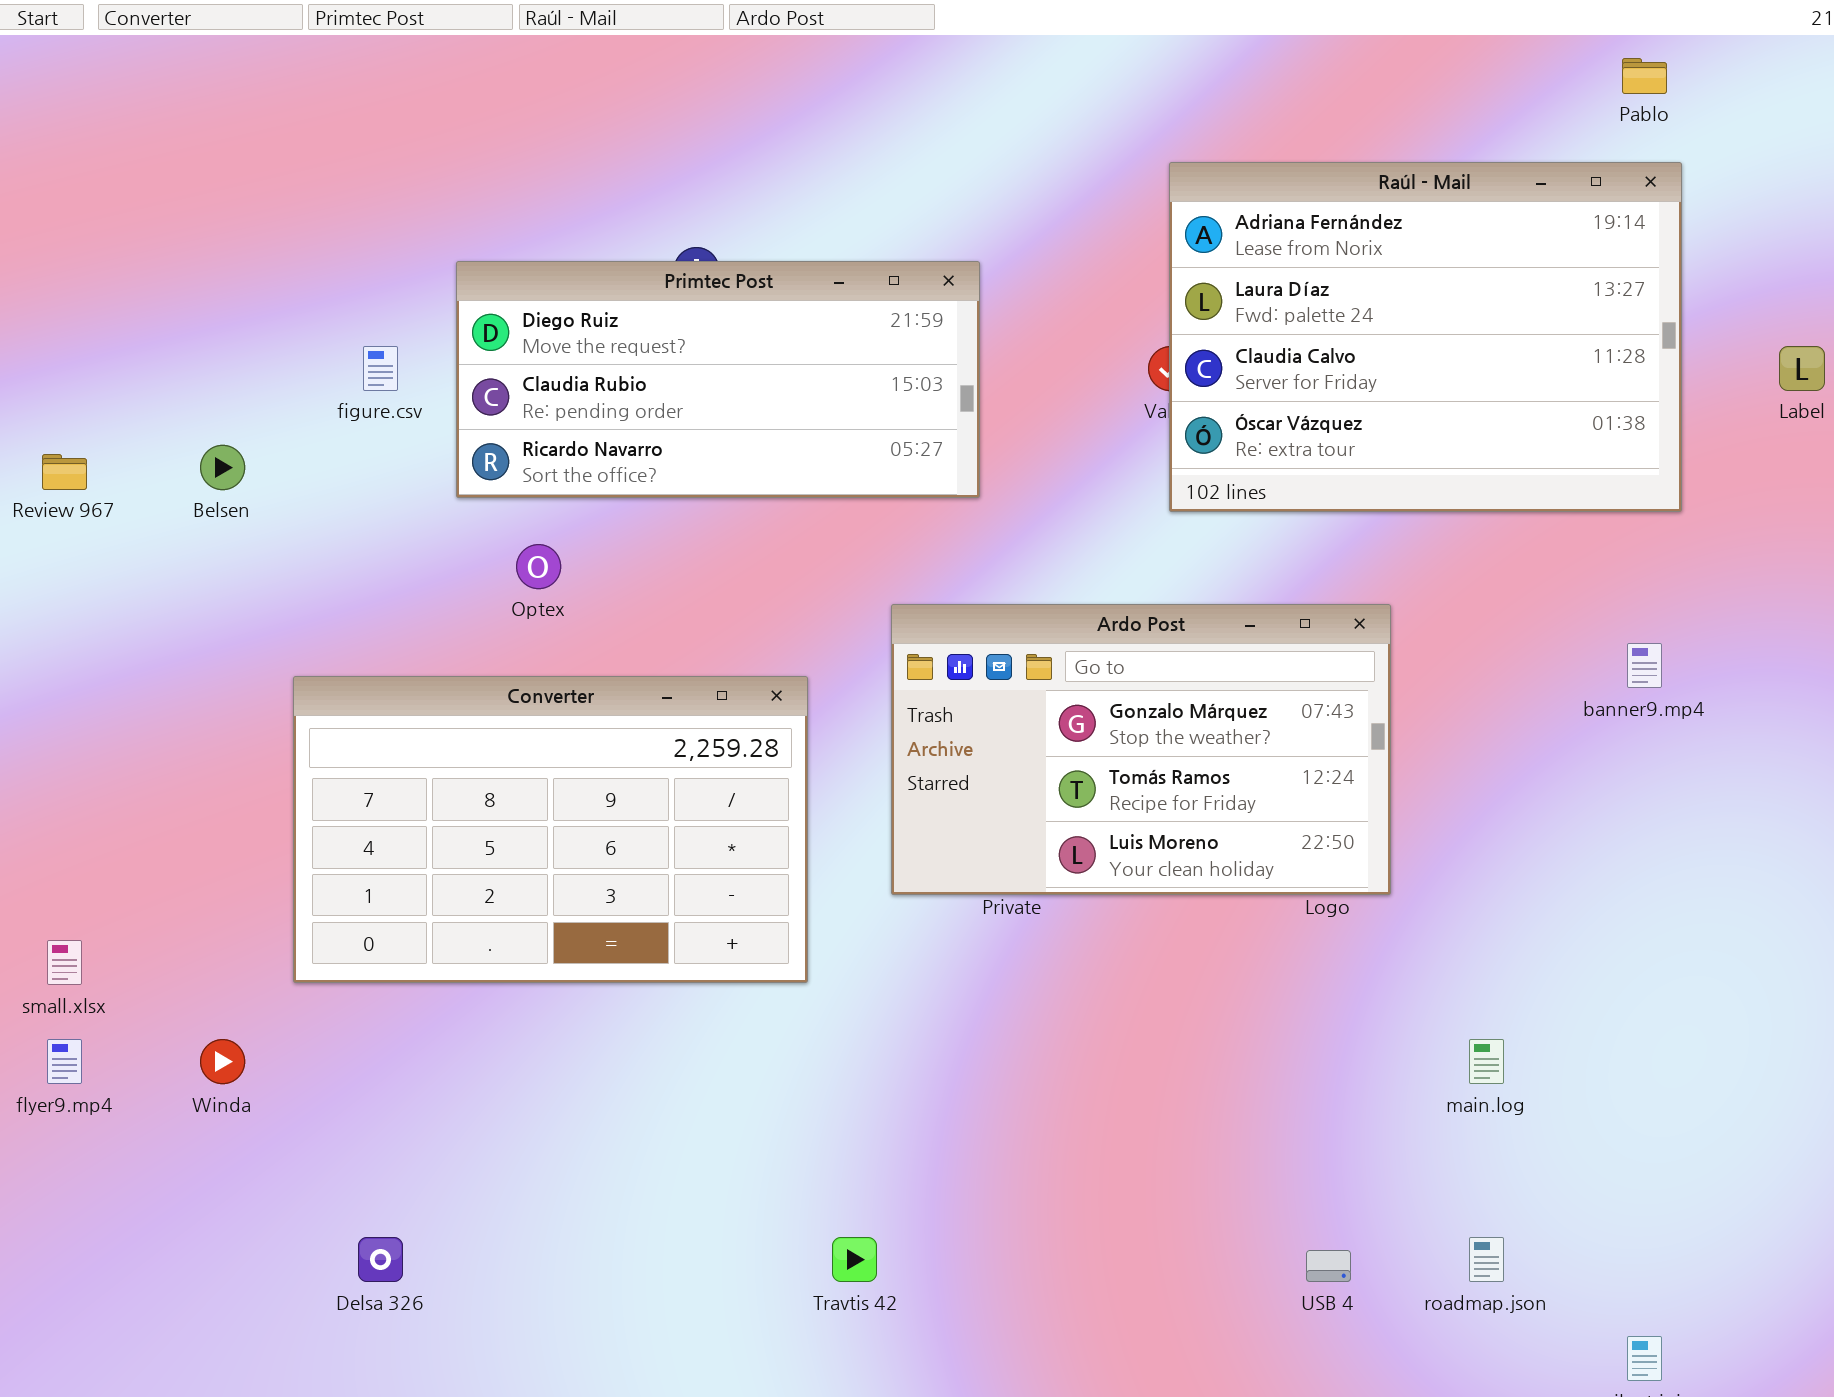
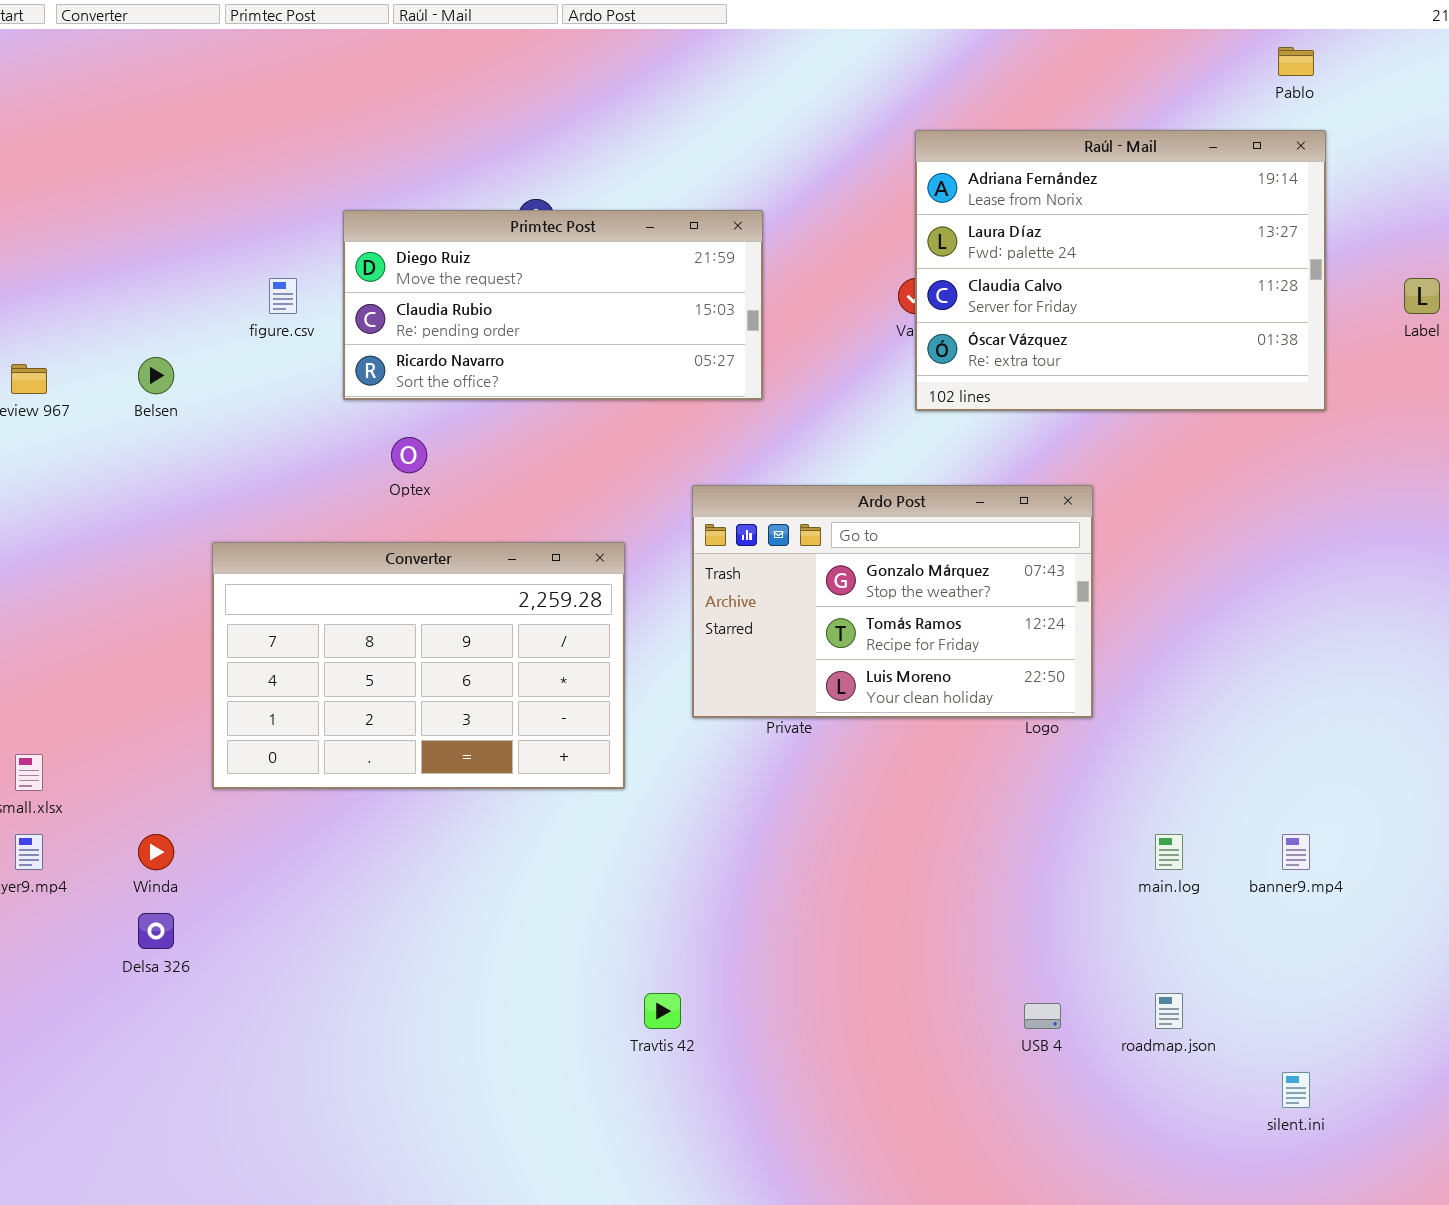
banner9.mp4: [1627,643,1662,688] -> [1282,834,1310,870], moved
Delsa 326: [358,1237,403,1282] -> [138,913,174,949], moved

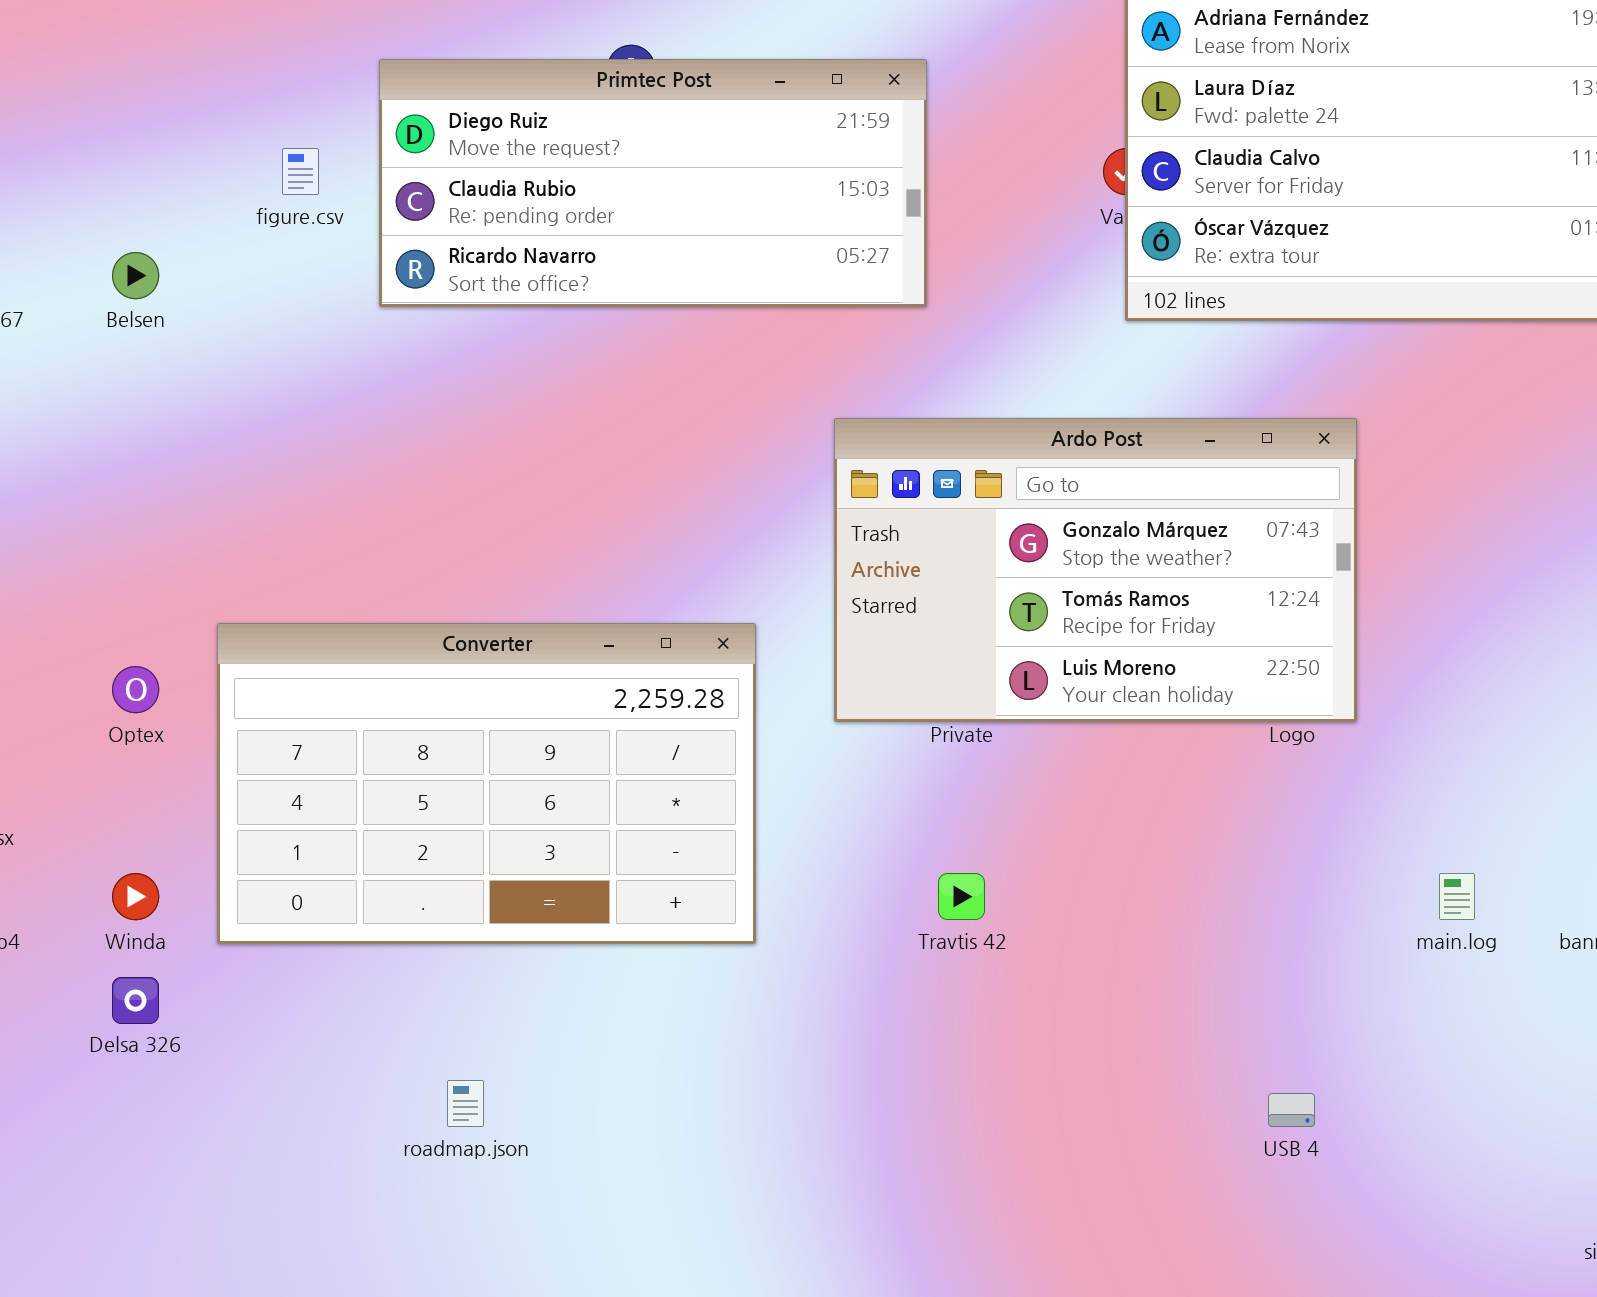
Optex: [391,437,427,473] -> [112,666,159,713], moved
Converter: [212,542,625,789] -> [217,623,756,944], moved
Travtis 42: [644,993,681,1029] -> [938,873,985,920], moved
roadmap.json: [1155,993,1183,1029] -> [447,1080,484,1127], moved

